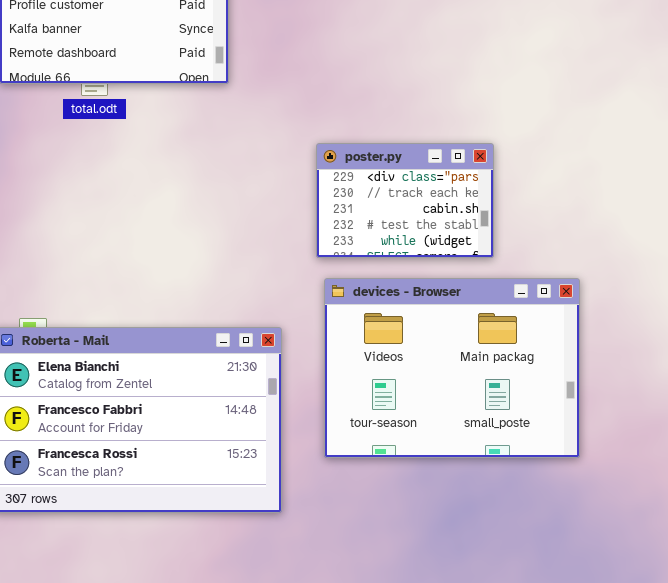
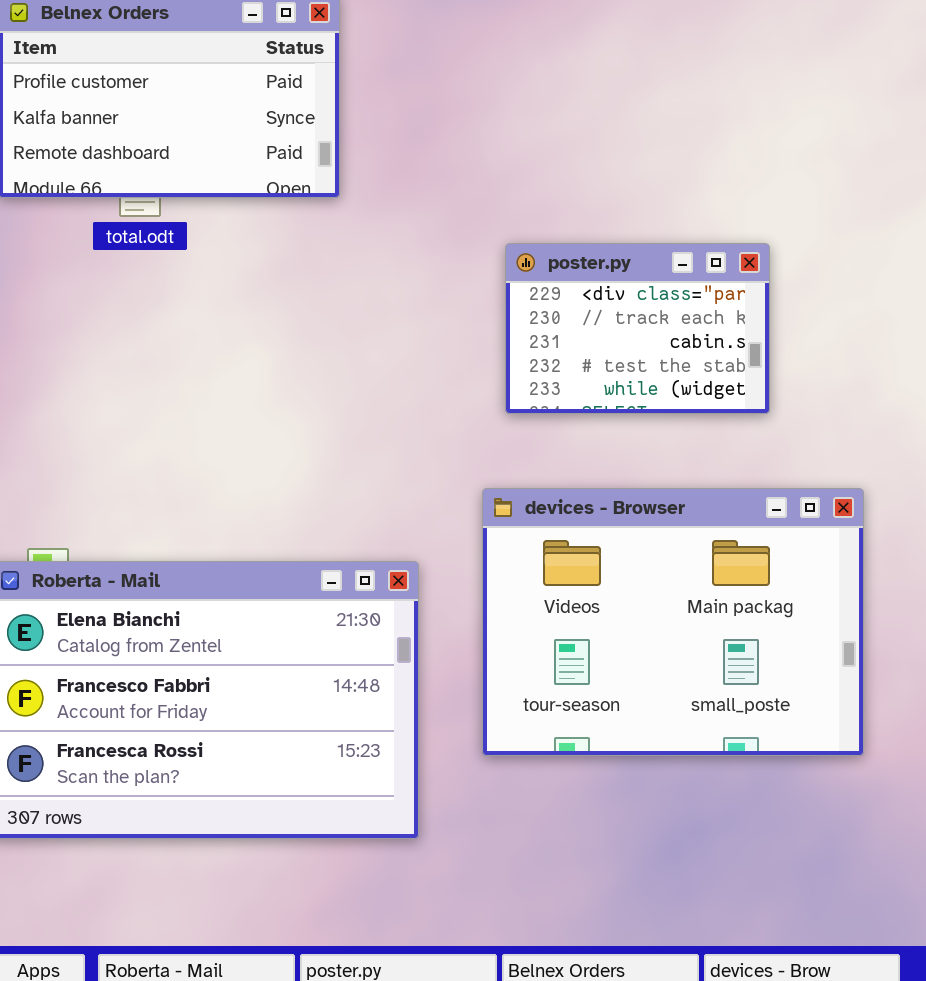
poster.py: [316,143,494,258] -> [505,243,770,414], moved

